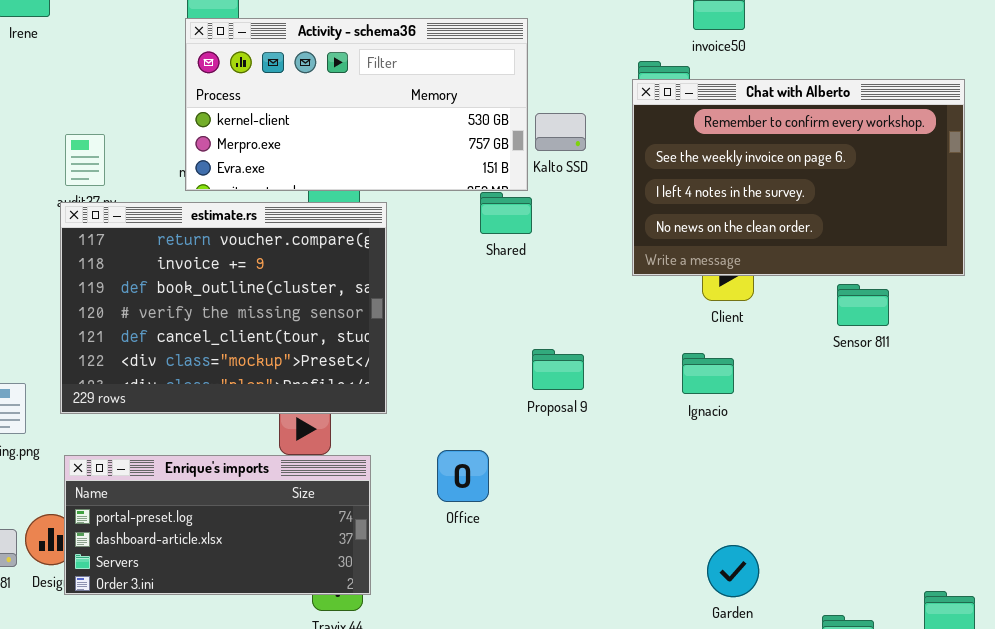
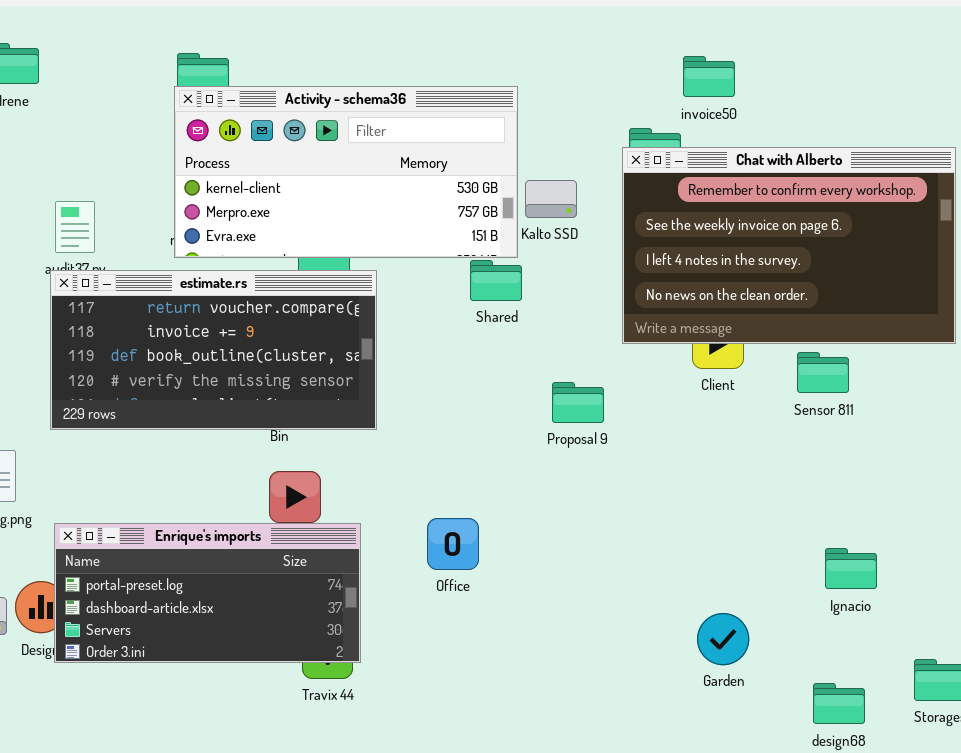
estimate.rs: [60,202,387,414] -> [50,270,377,430], resized
Sensor 811: [837,284,889,326] -> [797,352,849,393], moved
Proposal 9: [532,349,584,390] -> [552,382,604,423], moved
Ignacio: [682,353,734,394] -> [825,548,877,589], moved

